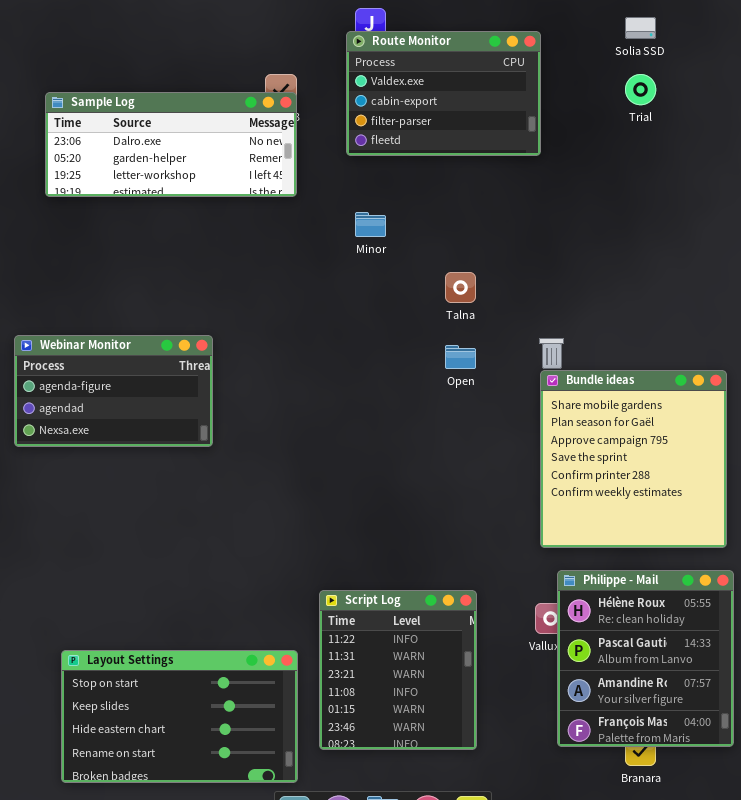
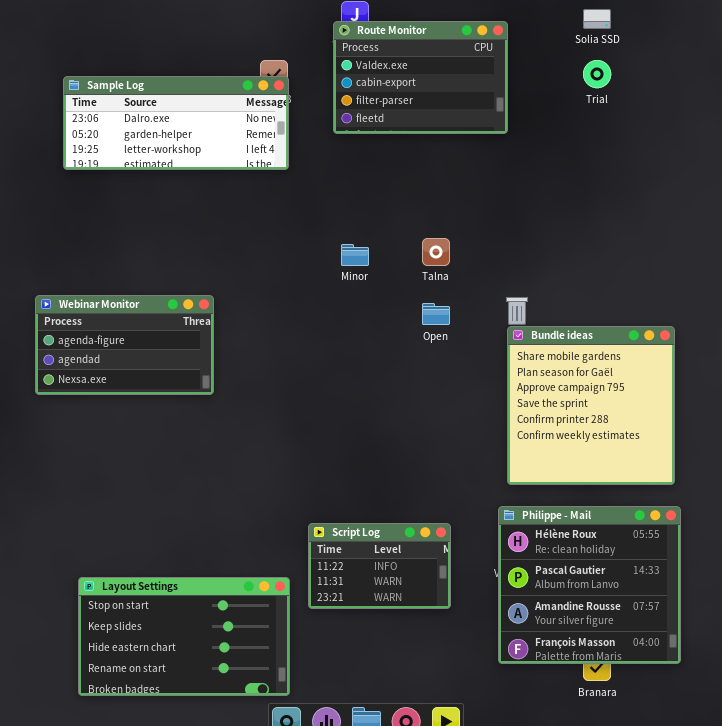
Minor: [355,212,386,237] -> [341,244,369,266], moved
Philippe - Mail: [557,570,734,747] -> [498,506,681,664], resized
Script Log: [319,590,477,750] -> [308,523,451,609], resized

